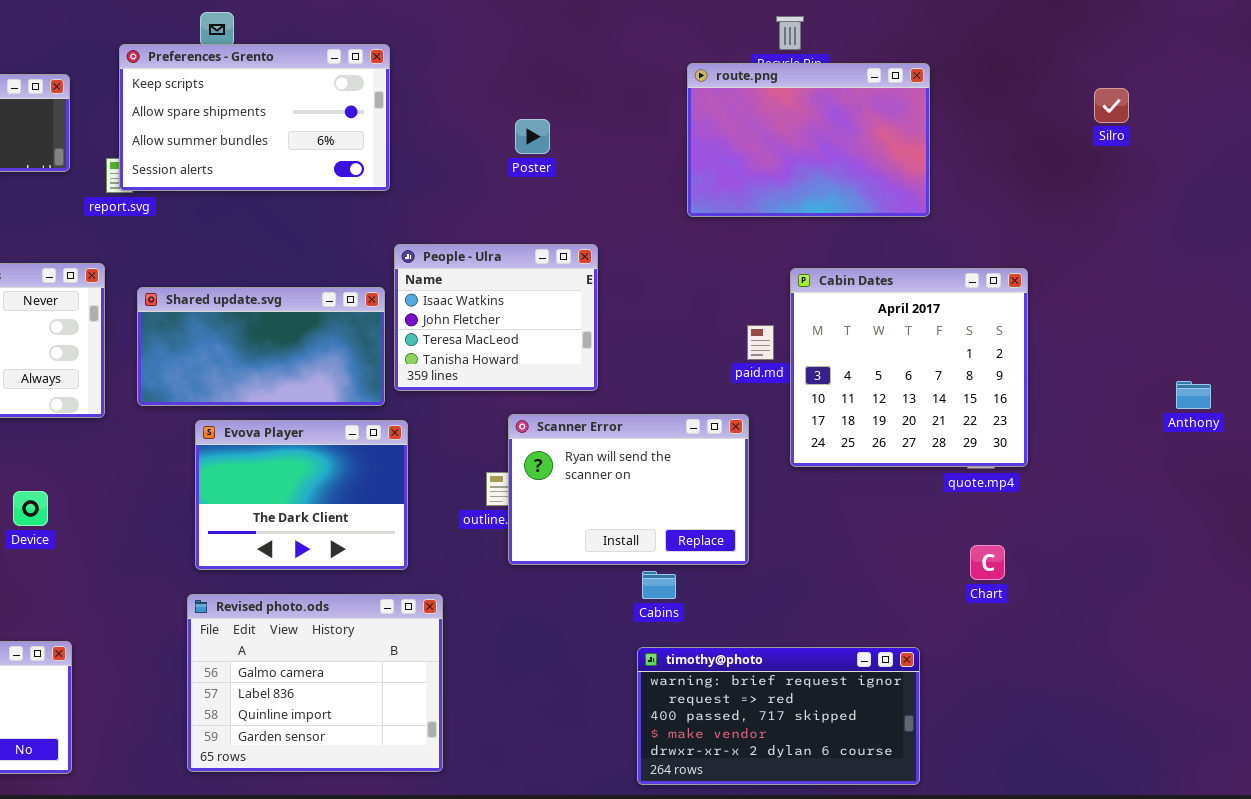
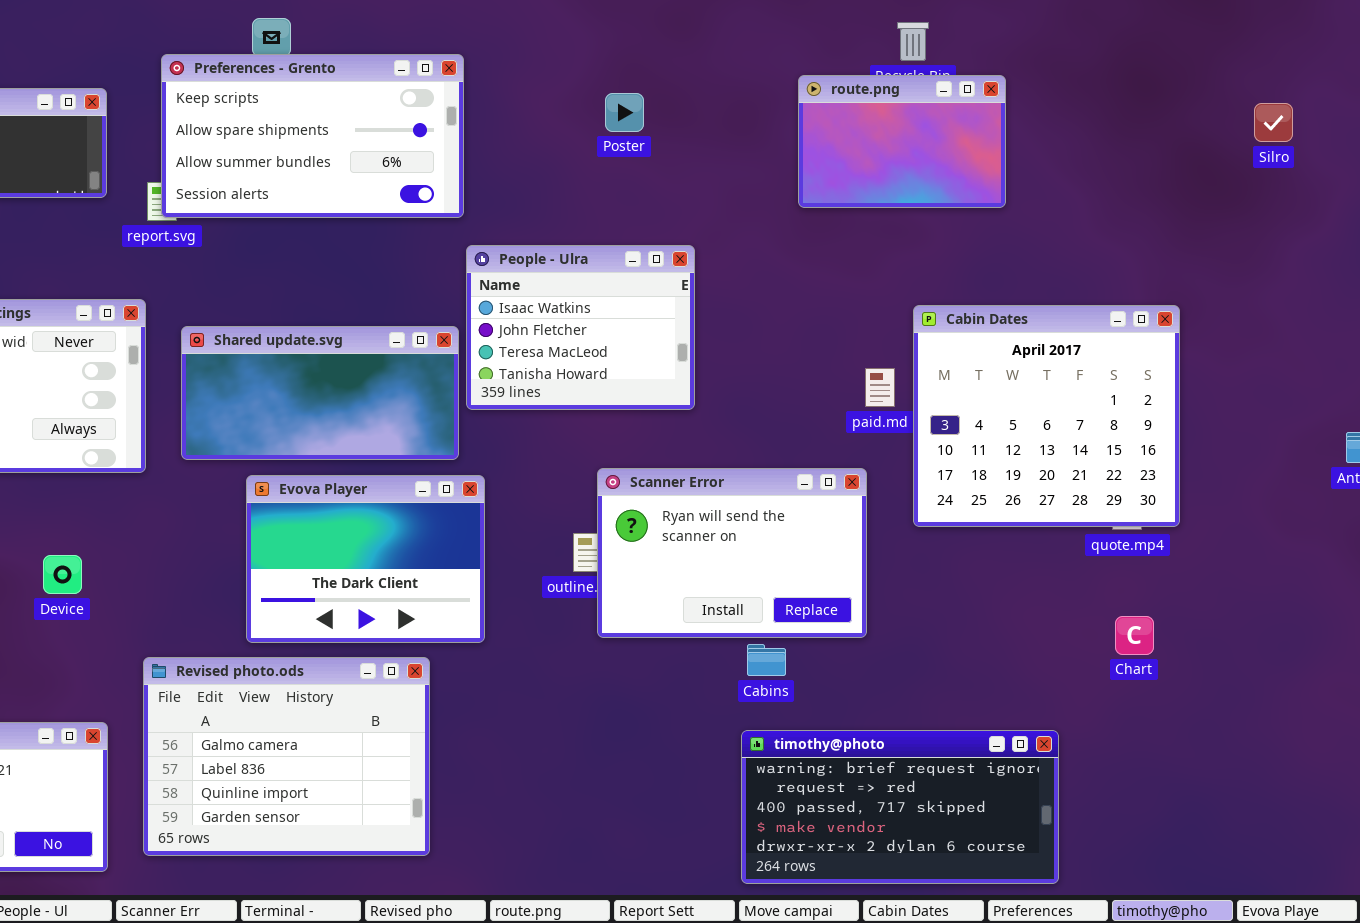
route.png: [687,63,930,217] -> [798,75,1006,208], resized
Poster: [515,119,550,154] -> [605,93,644,132], moved
People - Ulra: [394,244,598,391] -> [466,245,695,410], moved
Revised photo.ods: [187,594,443,772] -> [143,657,430,856], moved

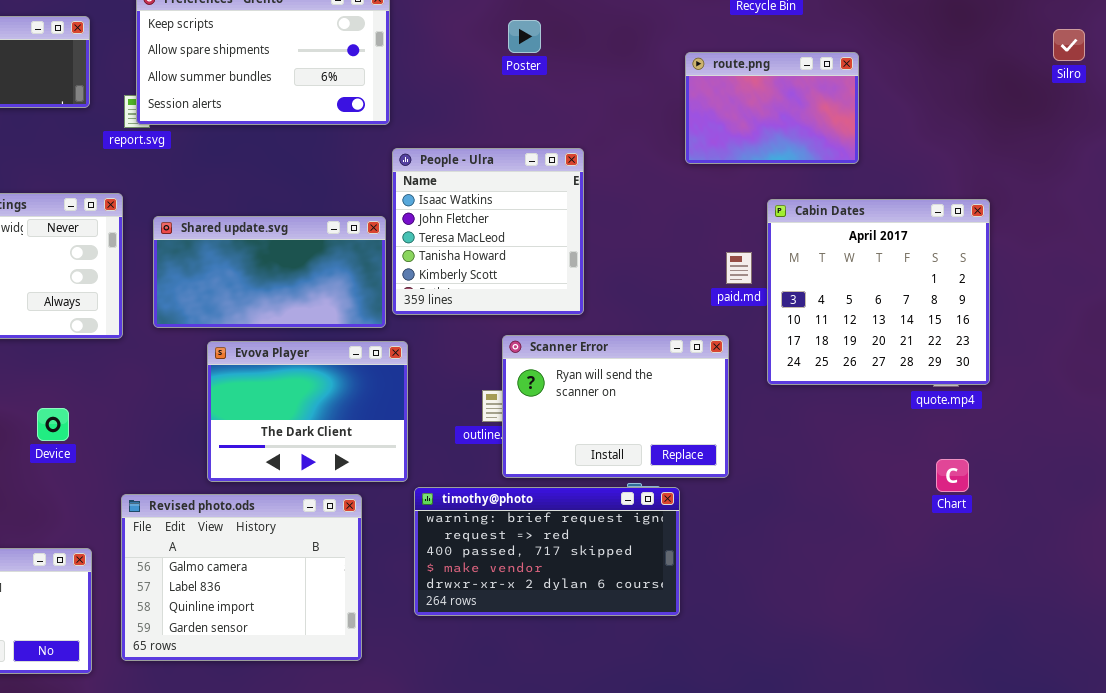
route.png: [798,75,1006,208] -> [685,52,859,164], moved
People - Ulra: [466,245,695,410] -> [392,148,584,315], resized
timothy@photo: [741,730,1059,884] -> [414,487,680,616], moved

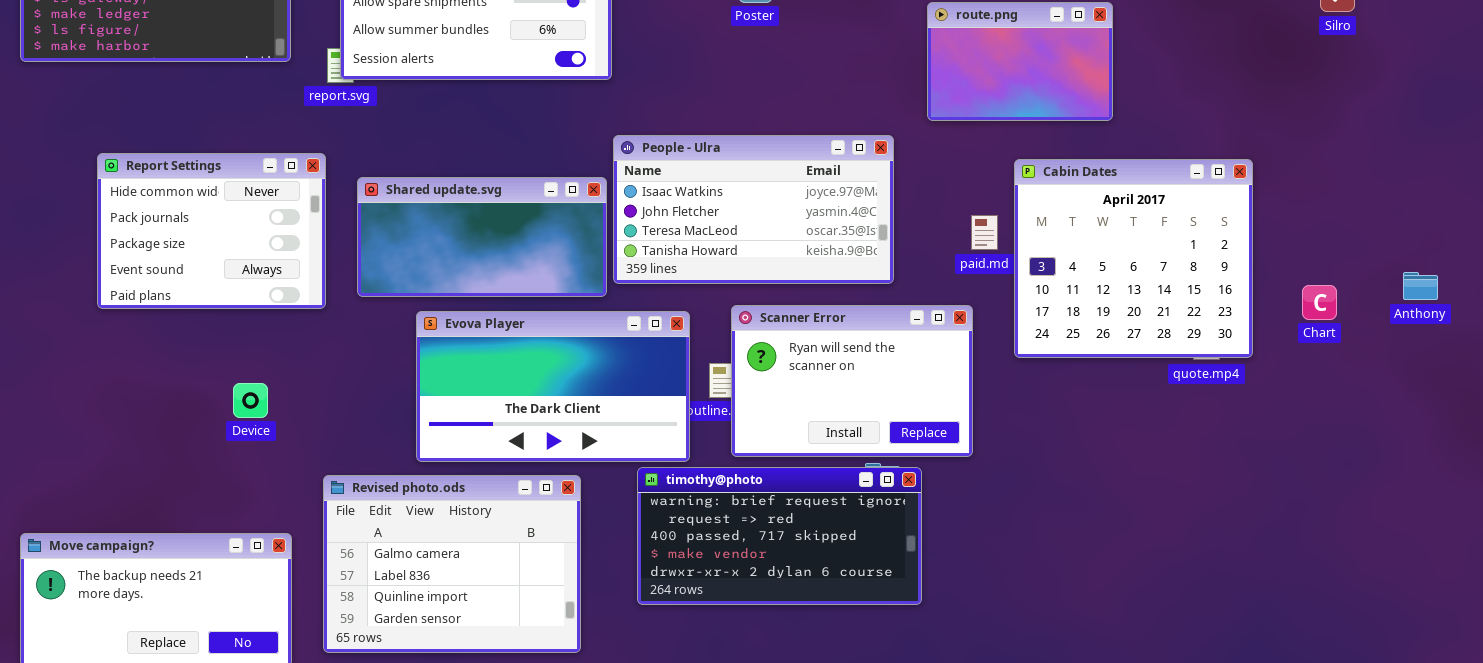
People - Ulra: [392,148,584,315] -> [613,135,894,284], resized
Evova Player: [207,341,408,482] -> [416,311,690,462], resized
Chart: [936,459,969,492] -> [1302,285,1337,320], moved

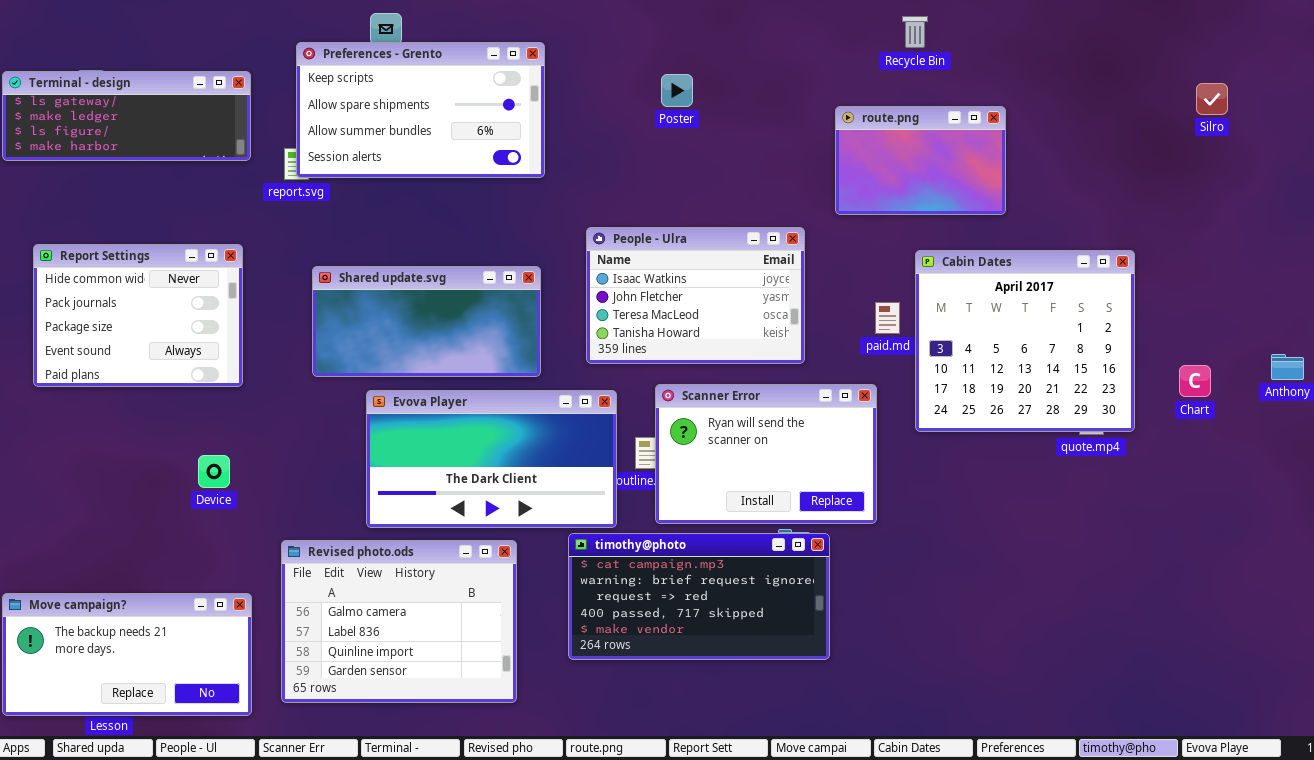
People - Ulra: [613,135,894,284] -> [586,227,805,364], resized
Report Settings: [97,153,326,309] -> [33,244,243,387], moved
timothy@photo: [637,467,922,605] -> [568,533,830,660], scrolled up 1 row

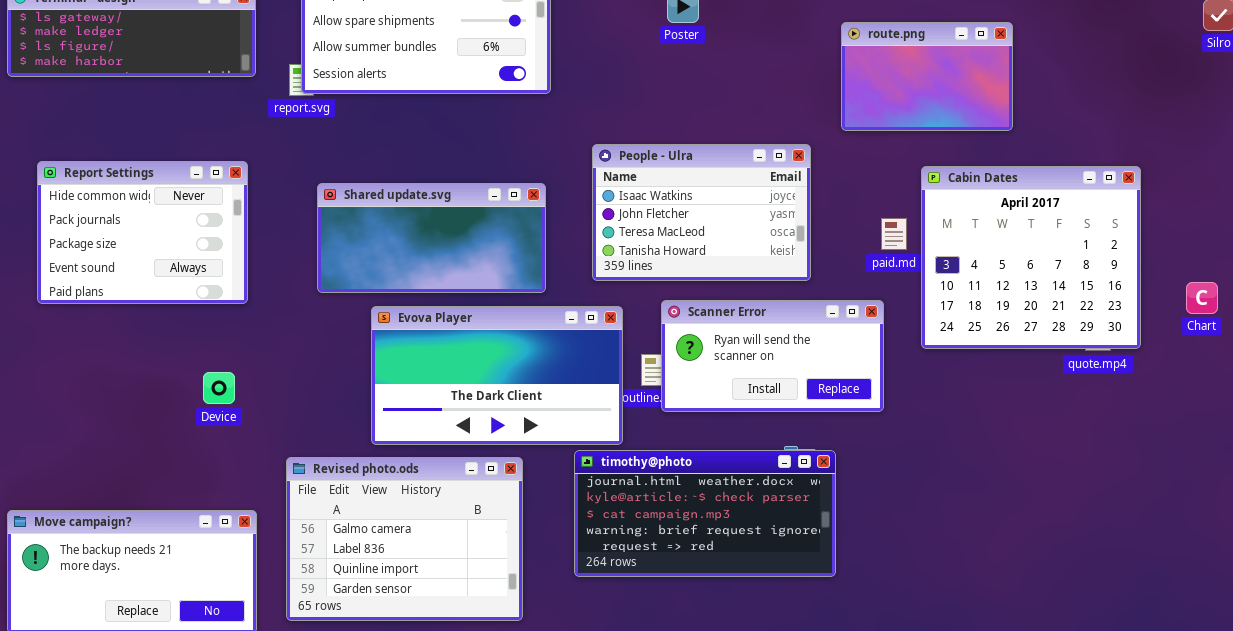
Scanner Error: [655,384,877,524] -> [661,300,884,412], resized
timothy@photo: [568,533,830,660] -> [574,450,836,577], scrolled up 2 rows

